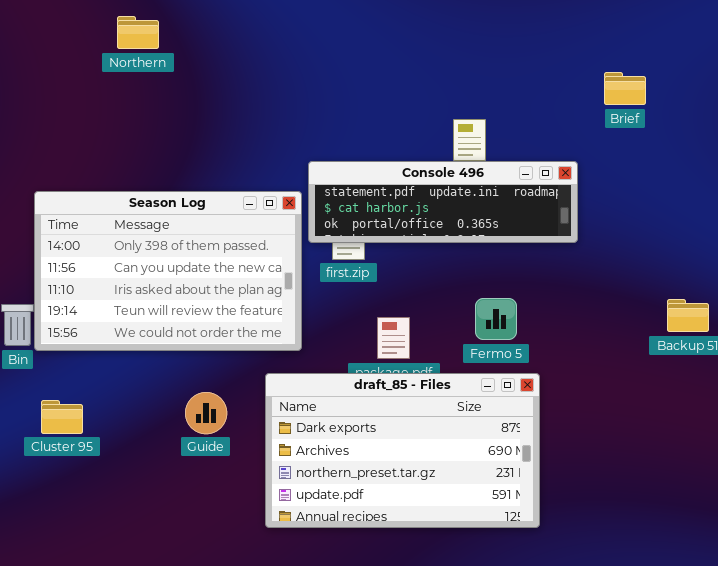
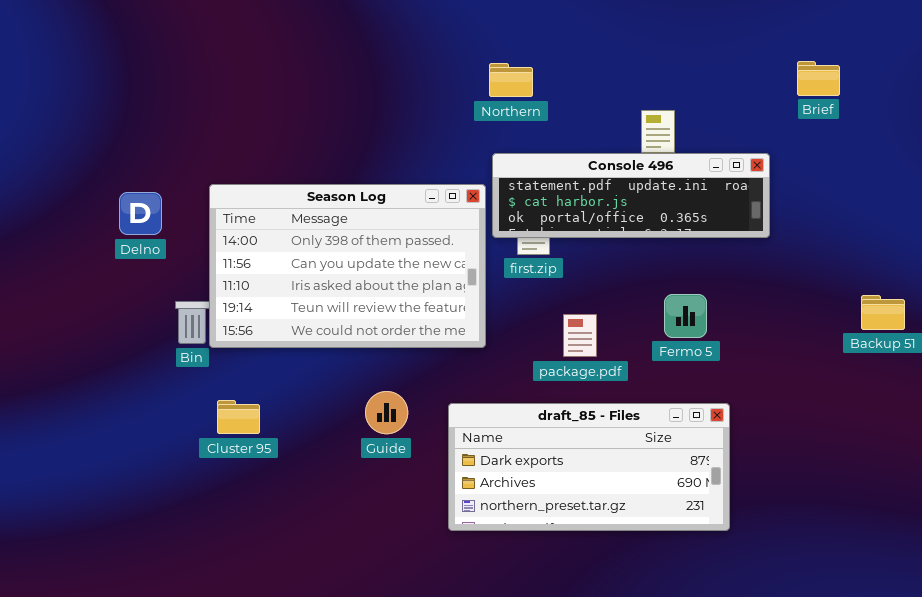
Northern: [117,16,159,49] -> [489,63,533,97], moved
draft_85 - Files: [265,373,540,528] -> [448,403,730,531], resized

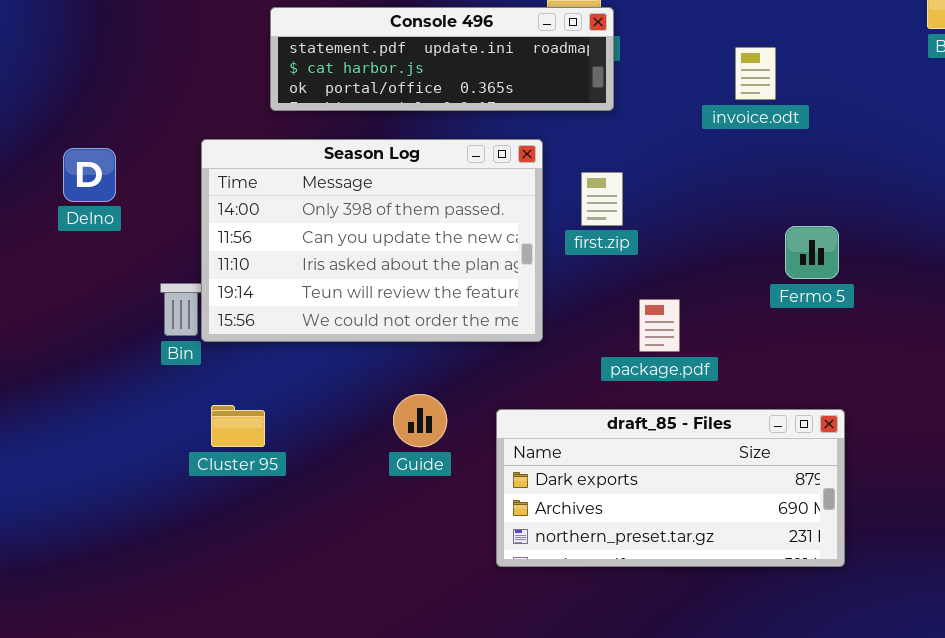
Console 496: [492,153,770,238] -> [270,7,614,111], moved
Delno: [119,192,162,235] -> [63,148,116,202], moved
Fermo 5: [664,294,707,338] -> [785,226,839,279], moved

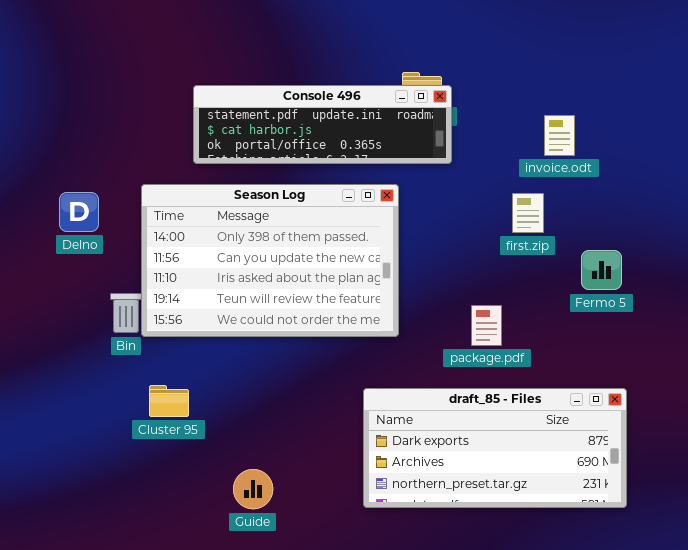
Delno: [63,148,116,202] -> [59,192,99,232], moved
first.zip: [581,172,623,226] -> [512,193,544,233], moved
Guide: [393,394,447,447] -> [233,469,273,509], moved

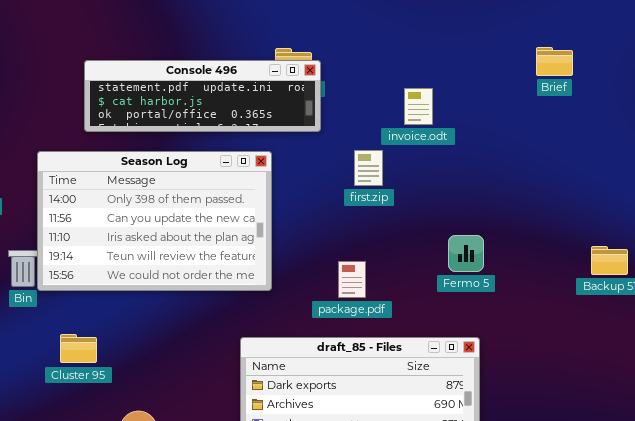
first.zip: [512,193,544,233] -> [354,150,383,186], moved
Fermo 5: [581,250,622,290] -> [448,235,484,272], moved
Cluster 95: [149,385,189,417] -> [60,334,97,363], moved

